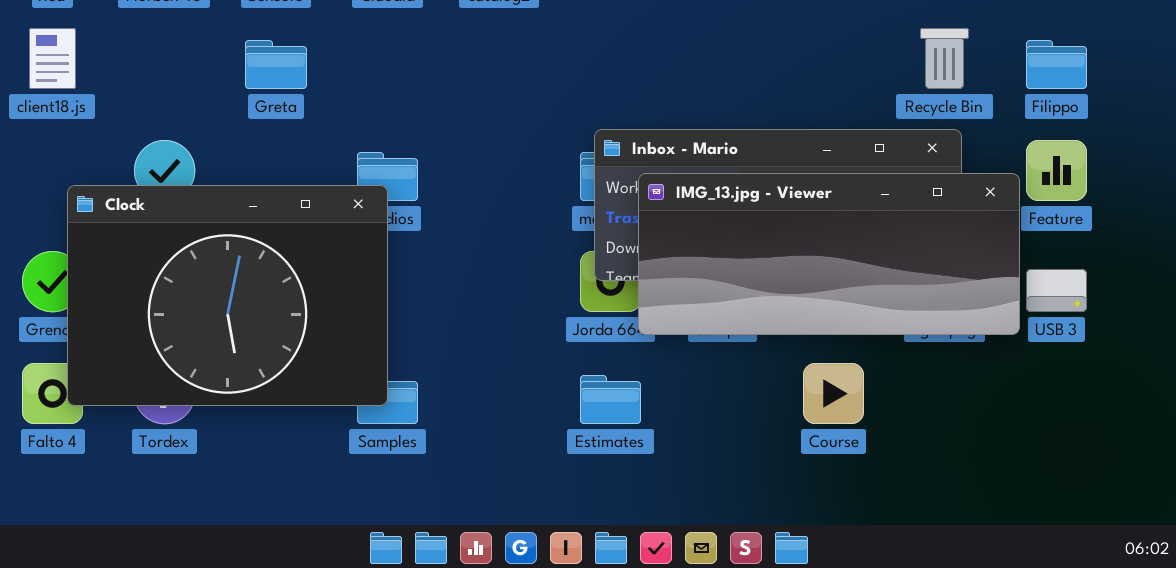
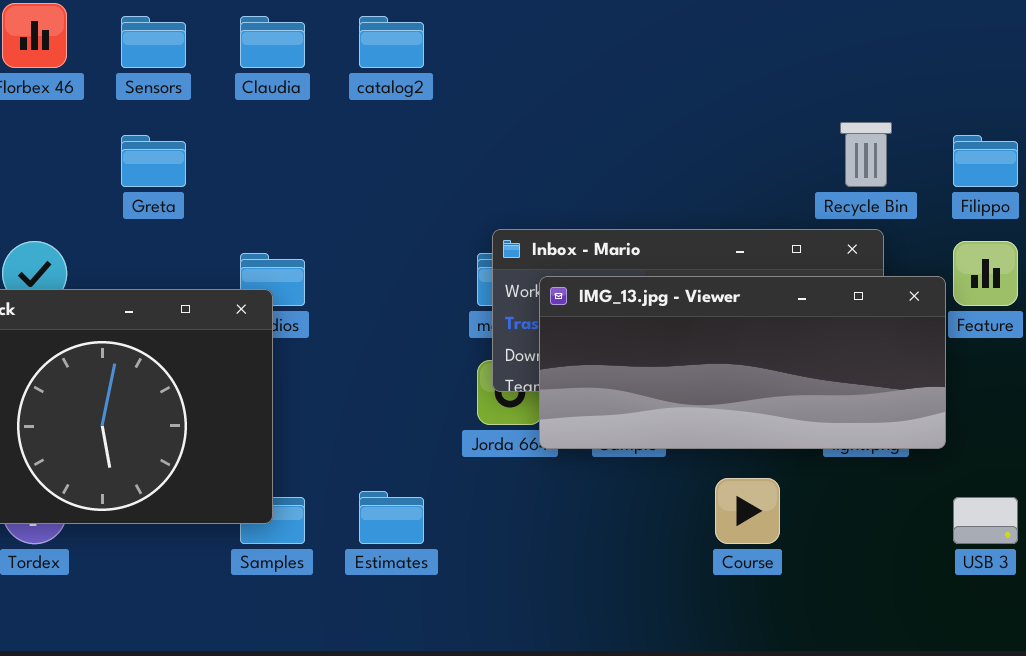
USB 3: [1026,269,1087,312] -> [953,497,1018,544], moved
Estimates: [580,375,641,424] -> [359,491,424,544], moved

